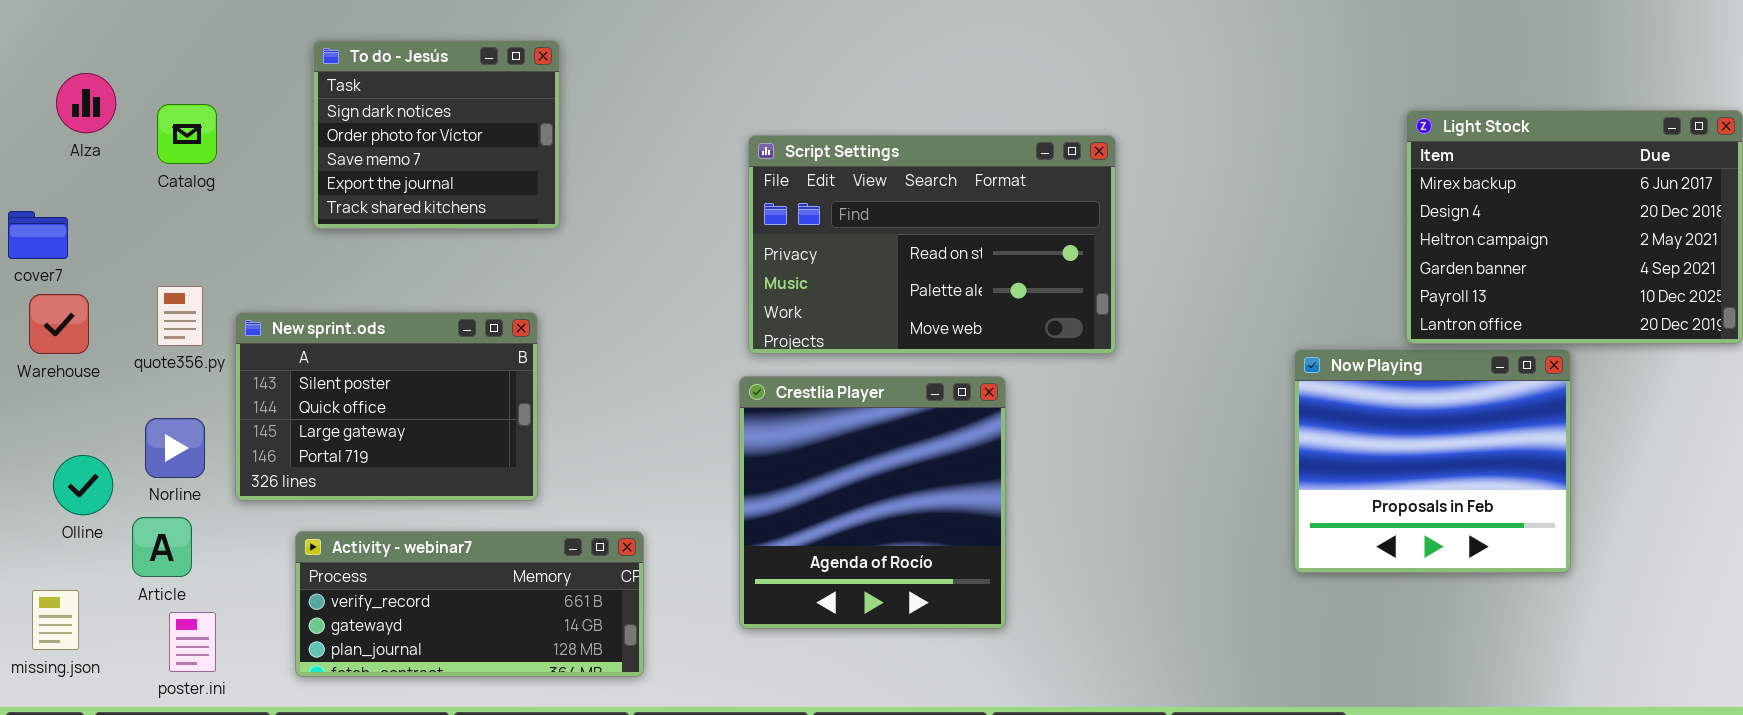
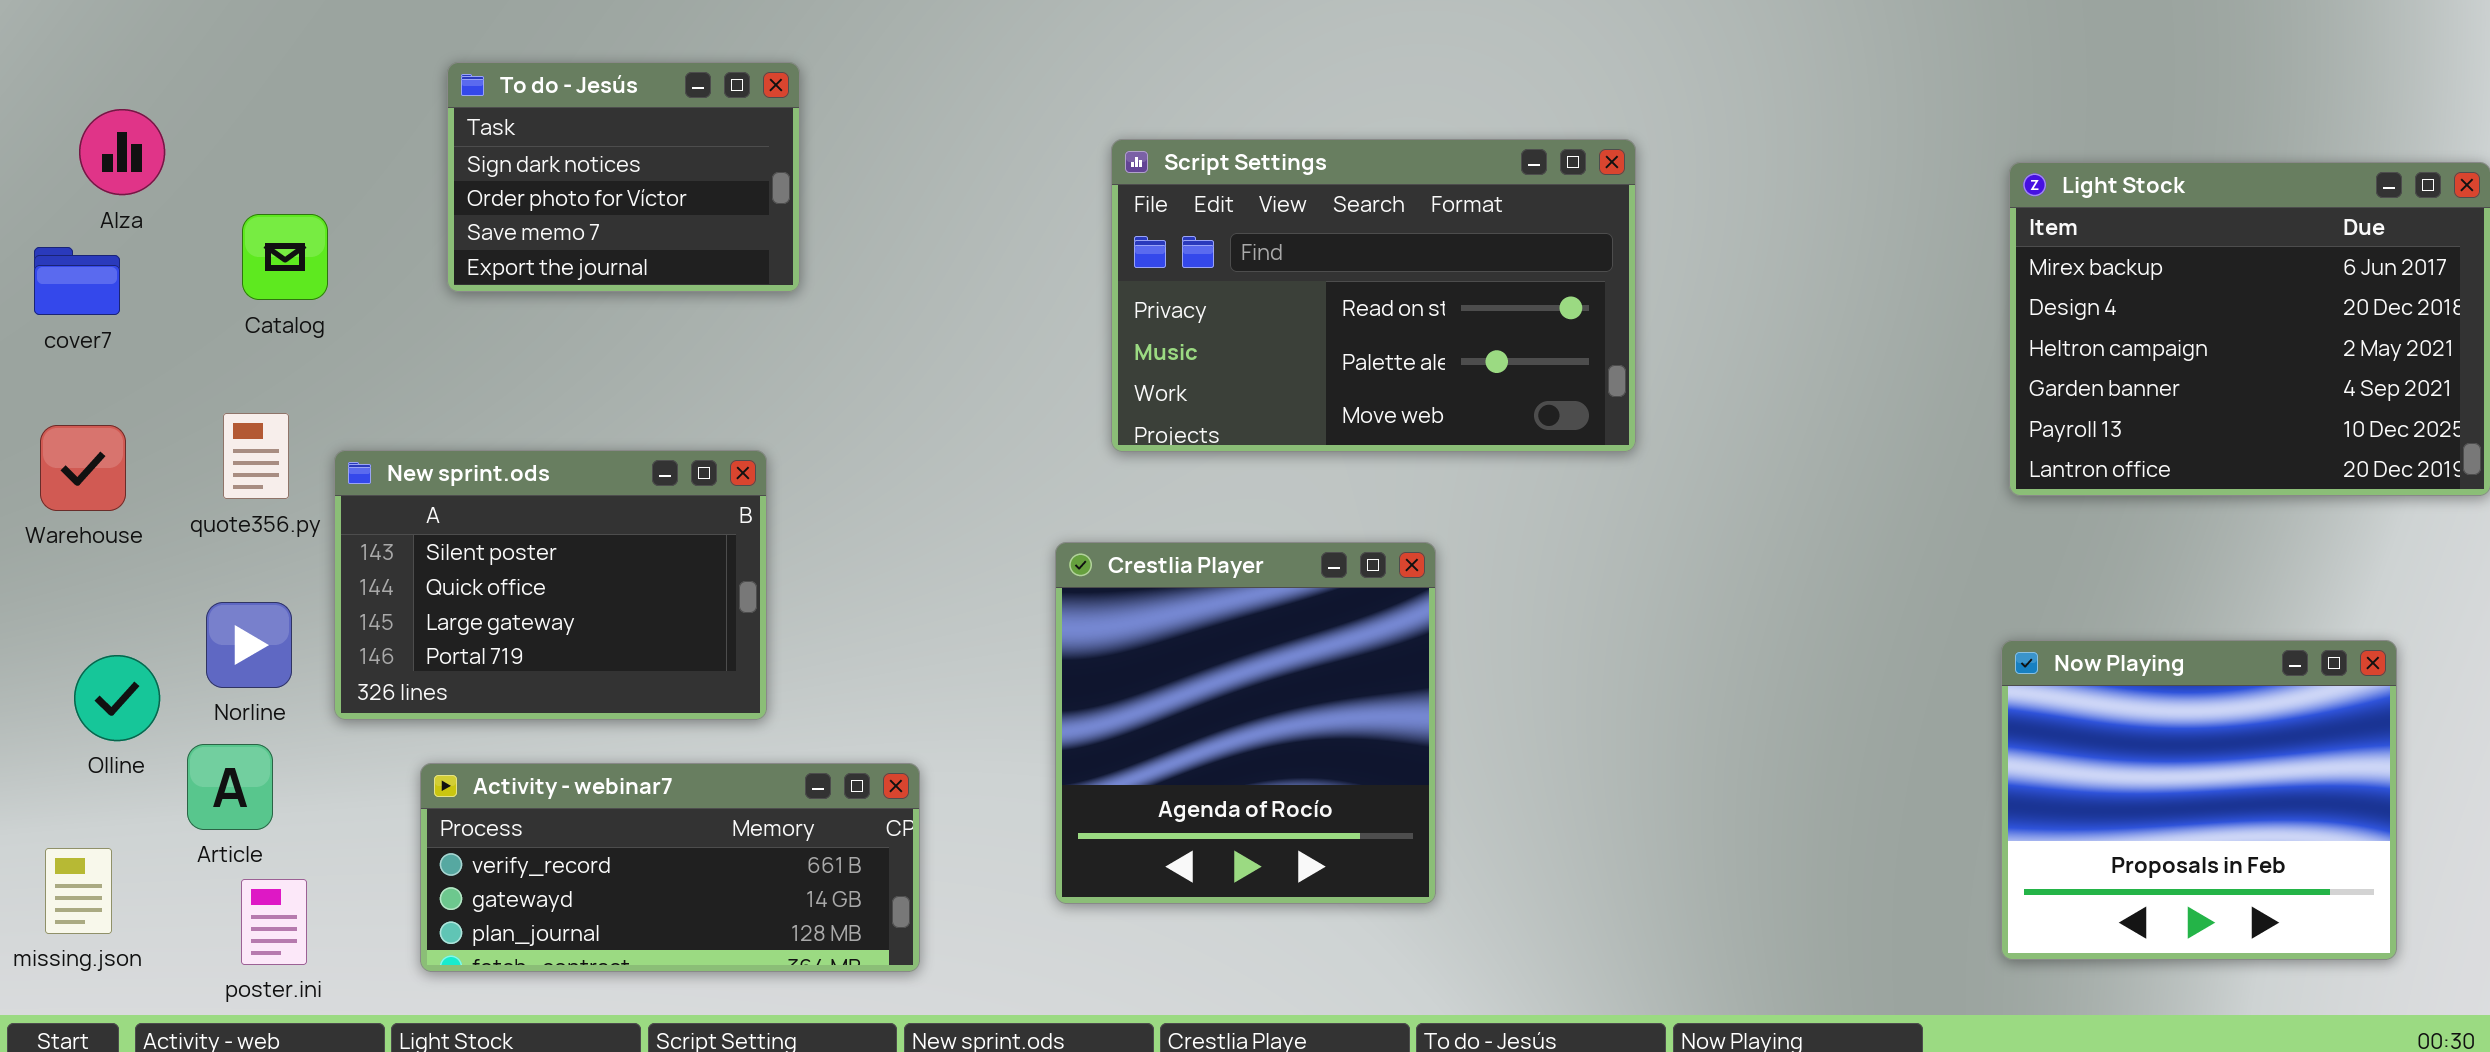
To do - Jesús: [313,40,560,229] -> [447,62,800,292], resized
Catalog: [157,104,217,164] -> [242,214,328,300], moved
Script Settings: [748,135,1116,354] -> [1111,139,1636,452], moved
cover7: [8,211,68,259] -> [34,247,120,315], moved
Now Playing: [1294,349,1571,573] -> [2001,640,2397,960], moved

